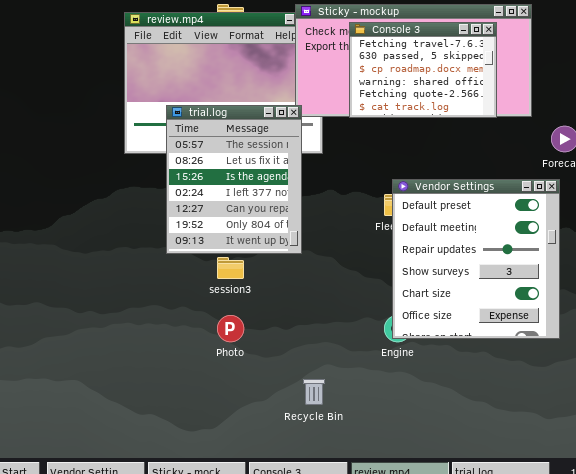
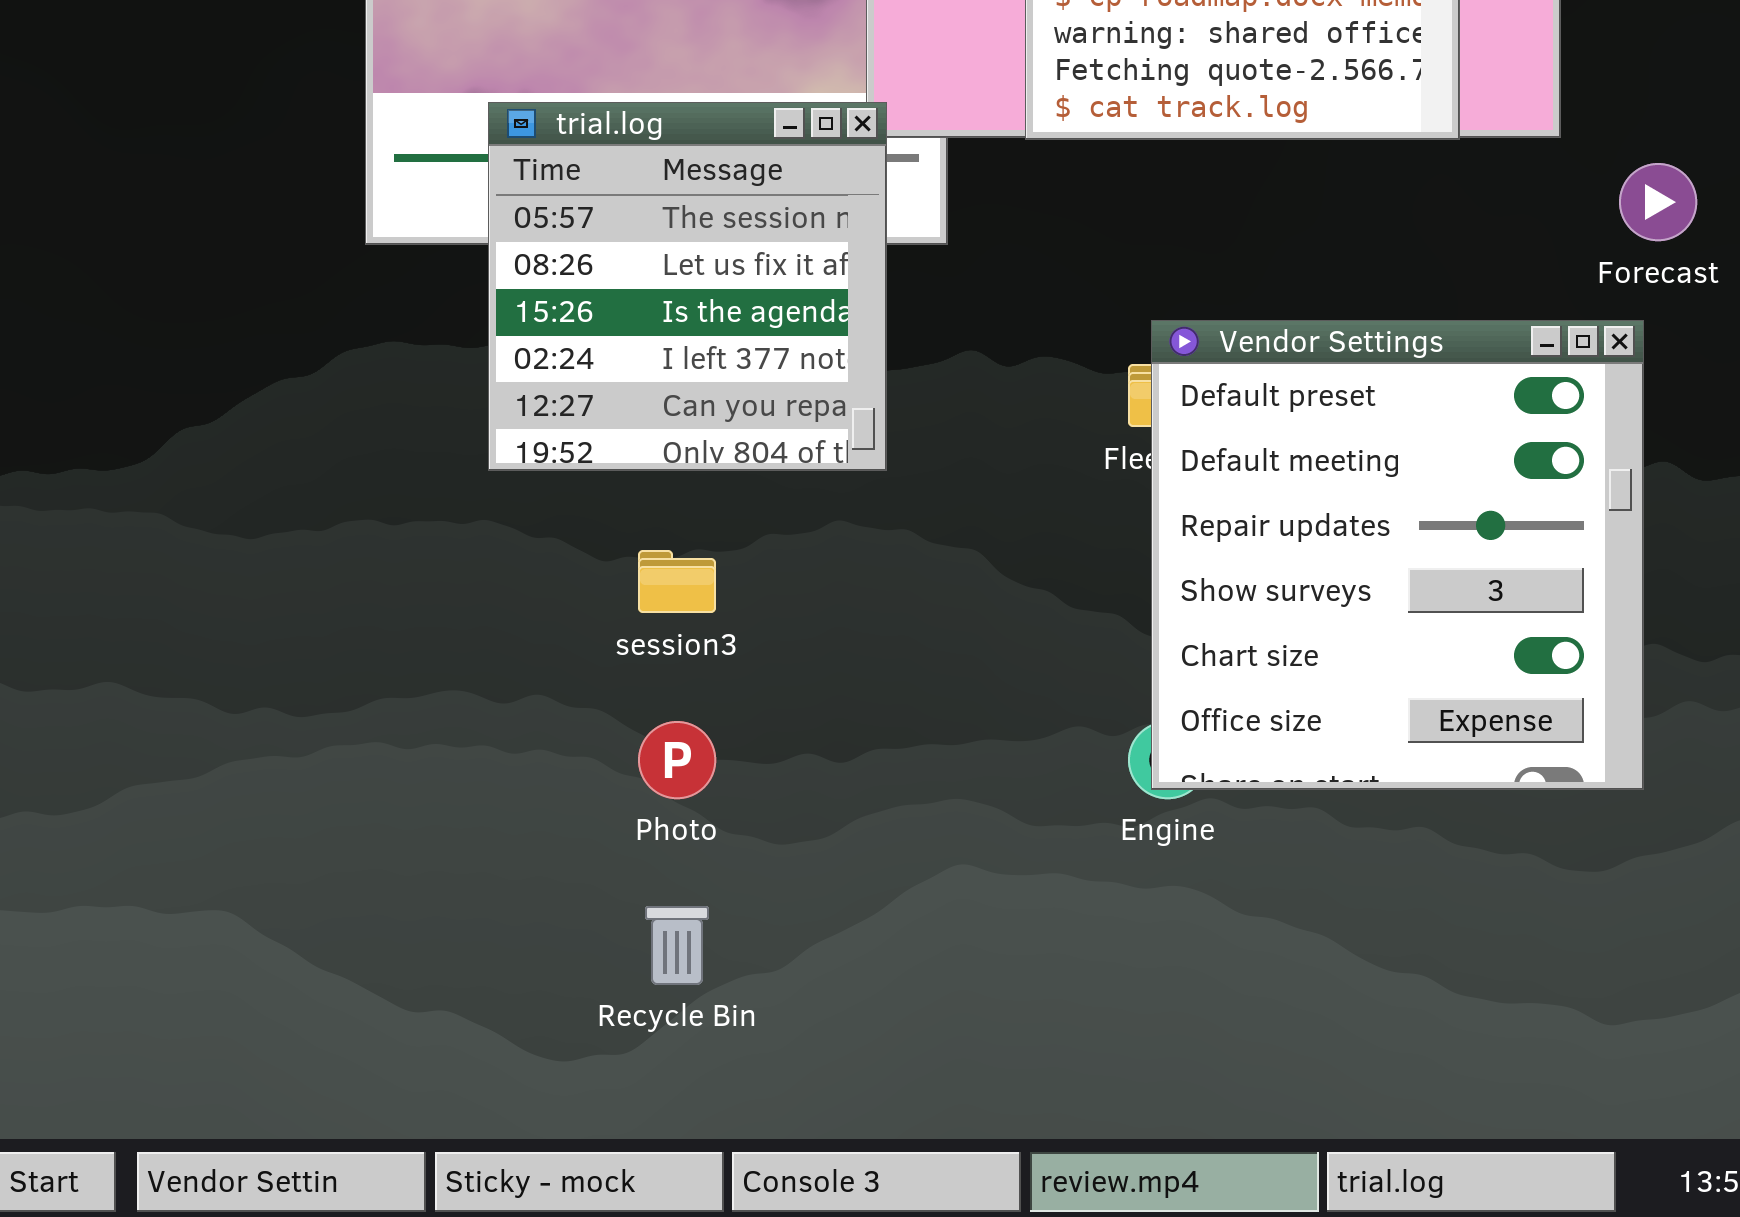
trial.log: [166,105,302,254] -> [488,102,887,471], resized
Recycle Bin: [303,379,325,405] -> [645,906,709,985], moved

